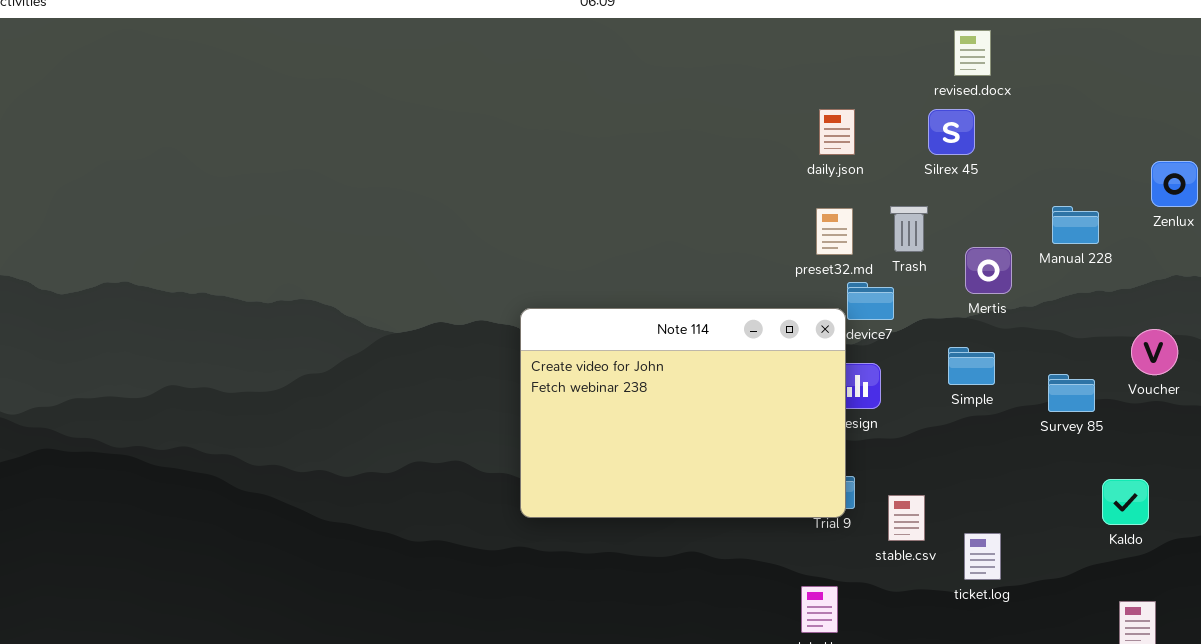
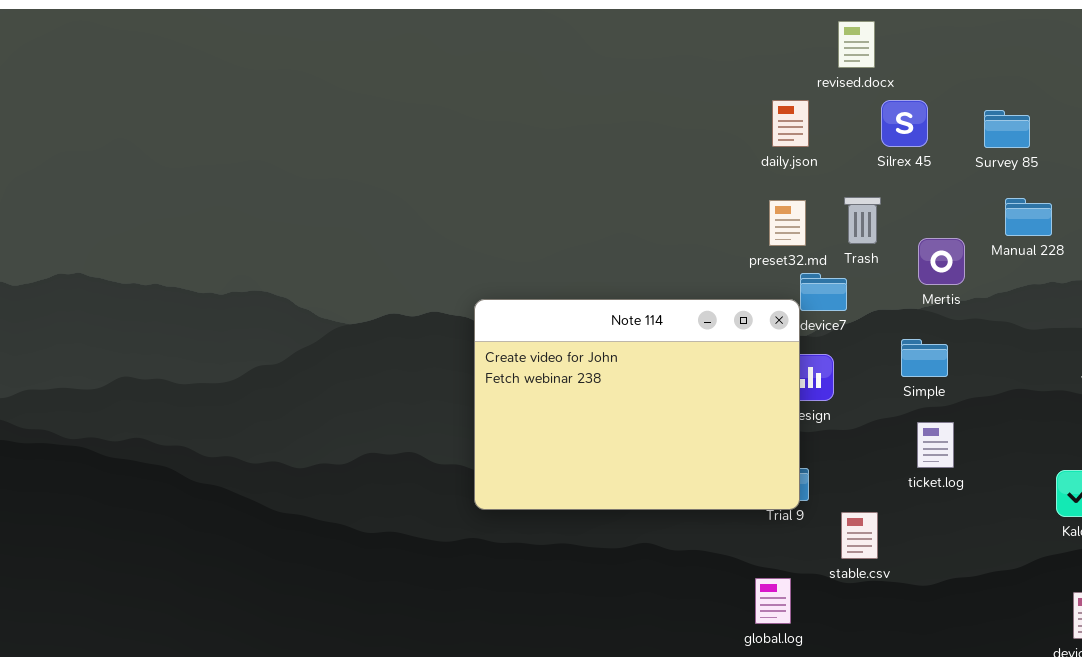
revised.docx: [954,30,991,76] -> [838,21,875,68], moved
Survey 85: [1048,374,1095,412] -> [984,110,1030,148], moved
stable.csv: [888,495,925,541] -> [841,512,878,559], moved
ticket.log: [964,533,1001,580] -> [917,422,954,468], moved

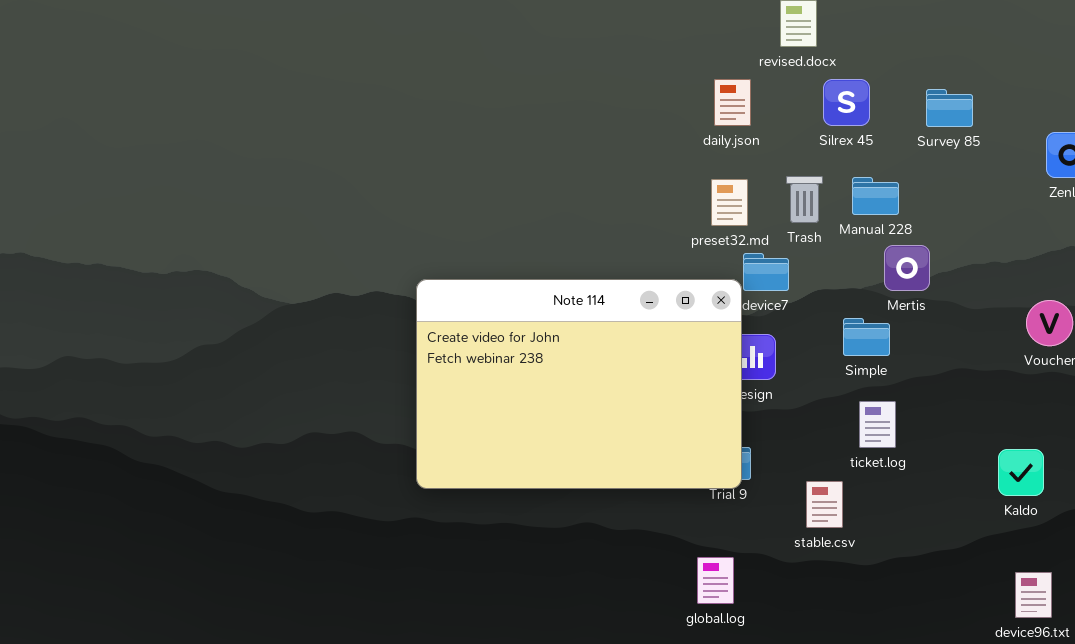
Manual 228: [1005,198,1052,236] -> [852,177,899,215], moved
Mertis: [918,238,965,285] -> [884,245,930,291], moved
stable.csv: [841,512,878,559] -> [806,481,843,528], moved

